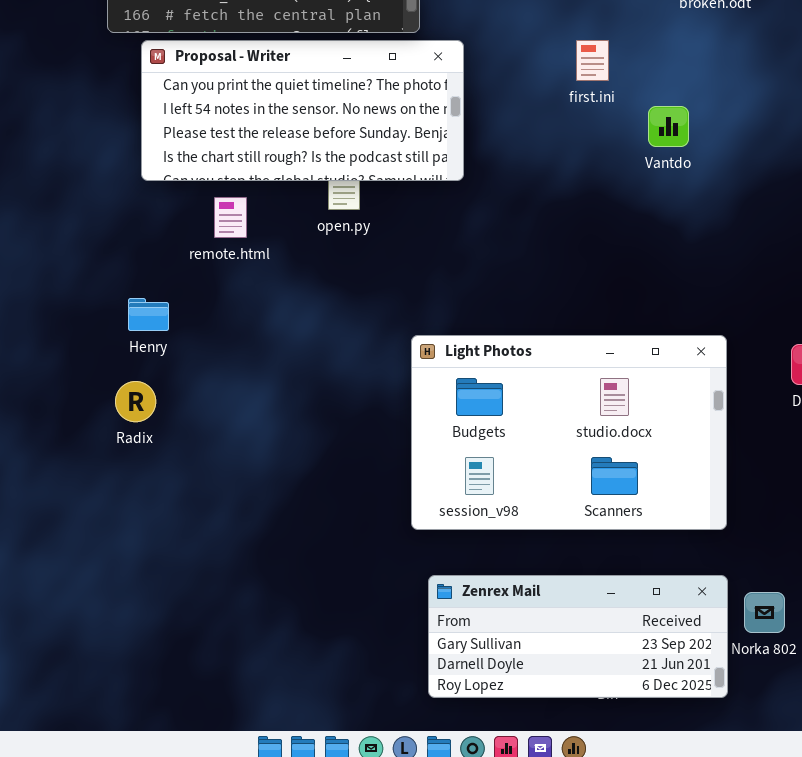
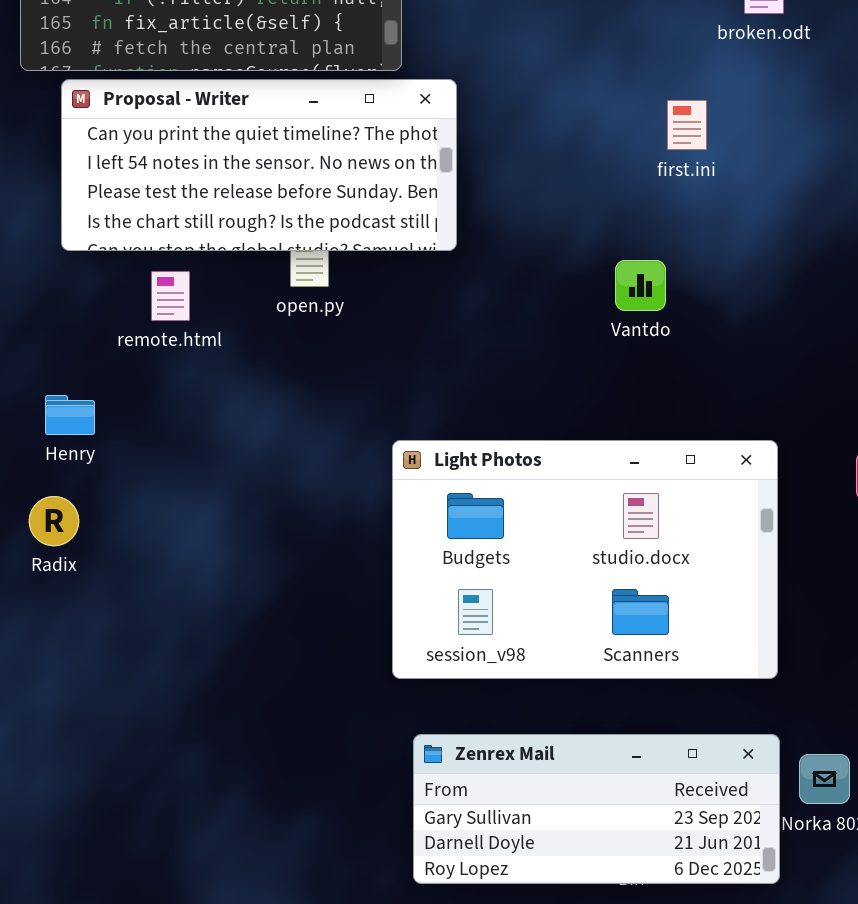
first.ini: [576,40,609,81] -> [667,100,707,150], moved
Vantdo: [648,106,689,147] -> [615,260,666,311], moved

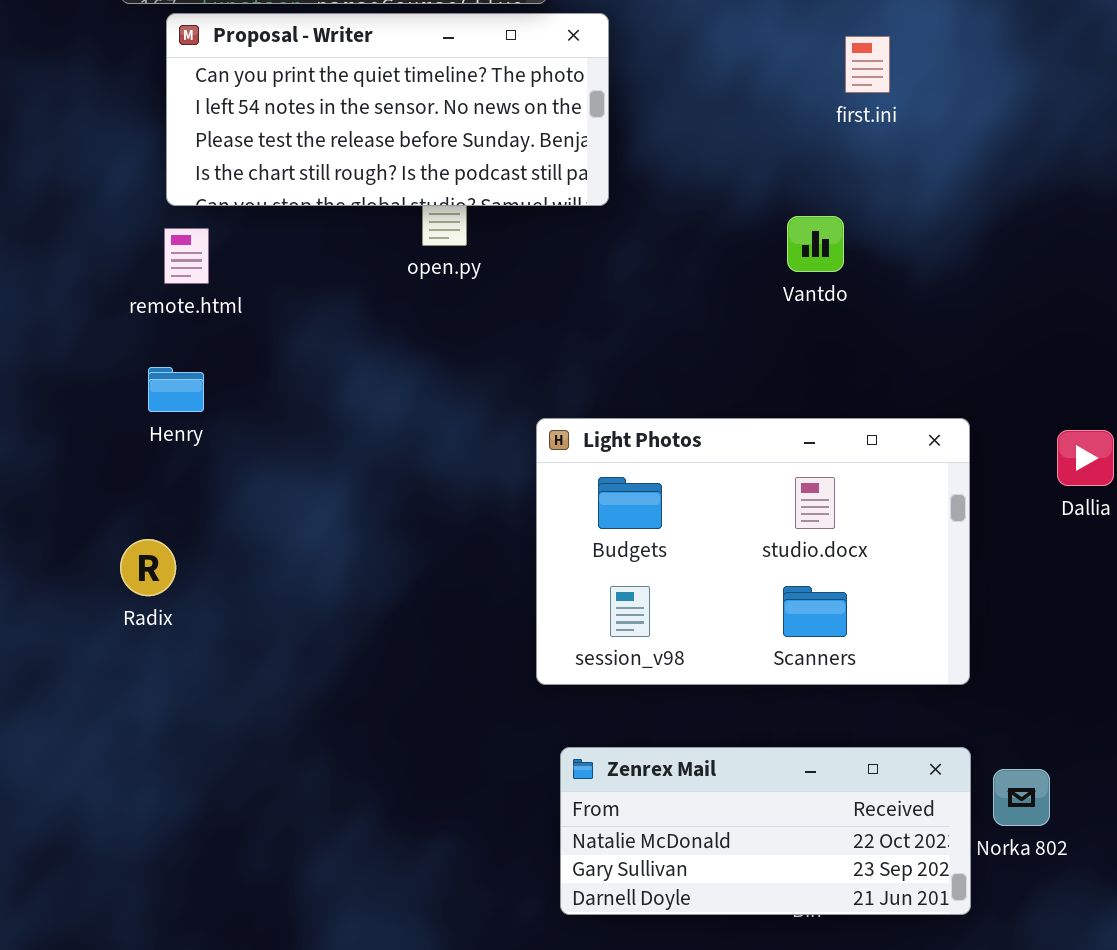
remote.html: [151,271,190,321] -> [164,228,209,284], moved
Radix: [29,496,79,546] -> [120,539,176,596], moved
Zenrex Mail: [413,734,780,884] -> [560,747,971,915], scrolled up 1 row

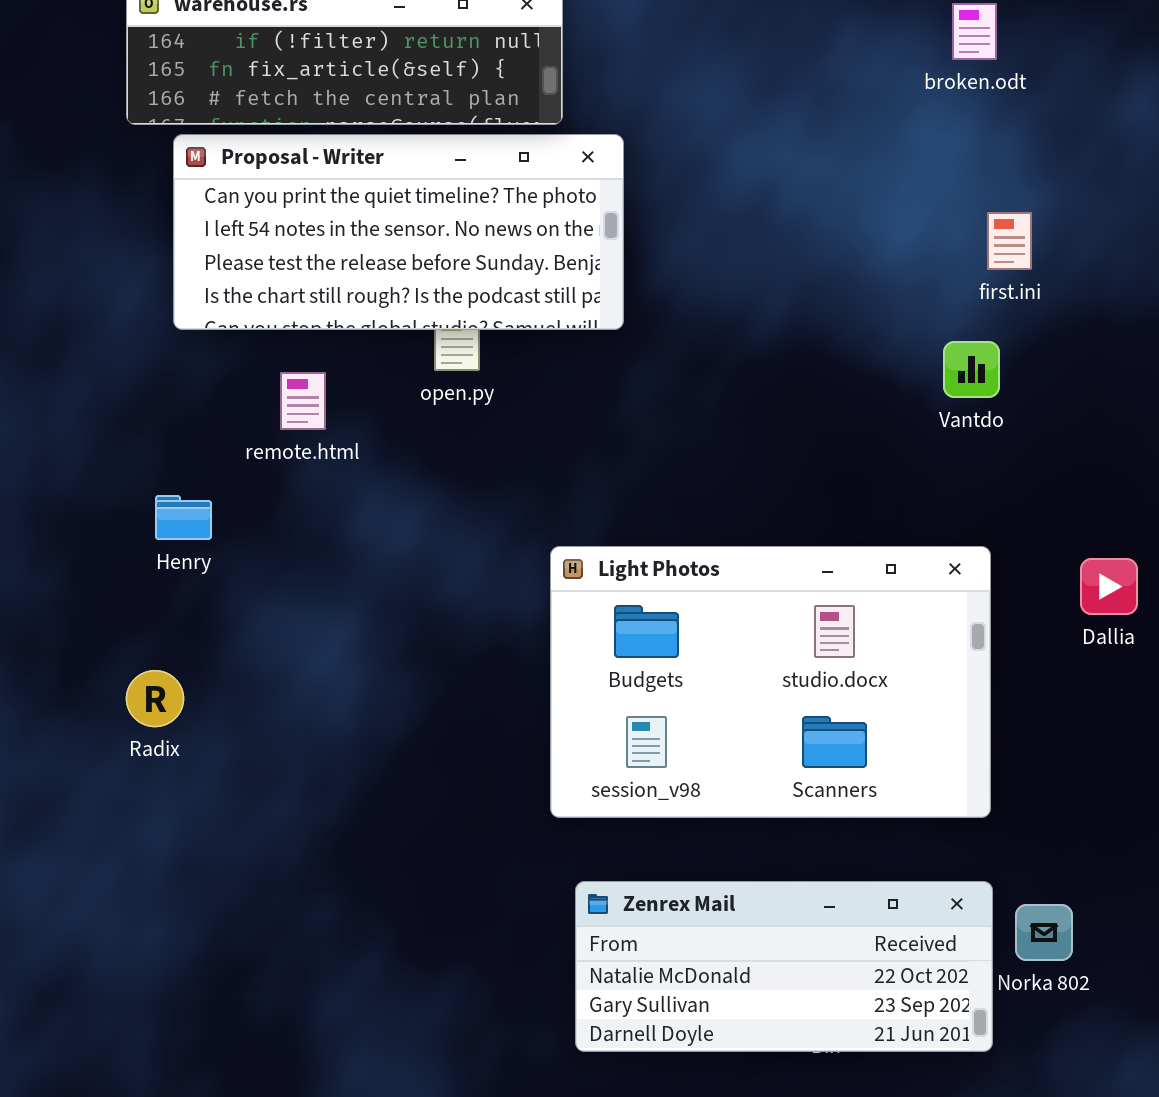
first.ini: [845,36,890,93] -> [987,212,1032,270], moved
Vantdo: [787,216,844,272] -> [943,341,1000,398], moved
remote.html: [164,228,209,284] -> [280,372,326,430], moved

